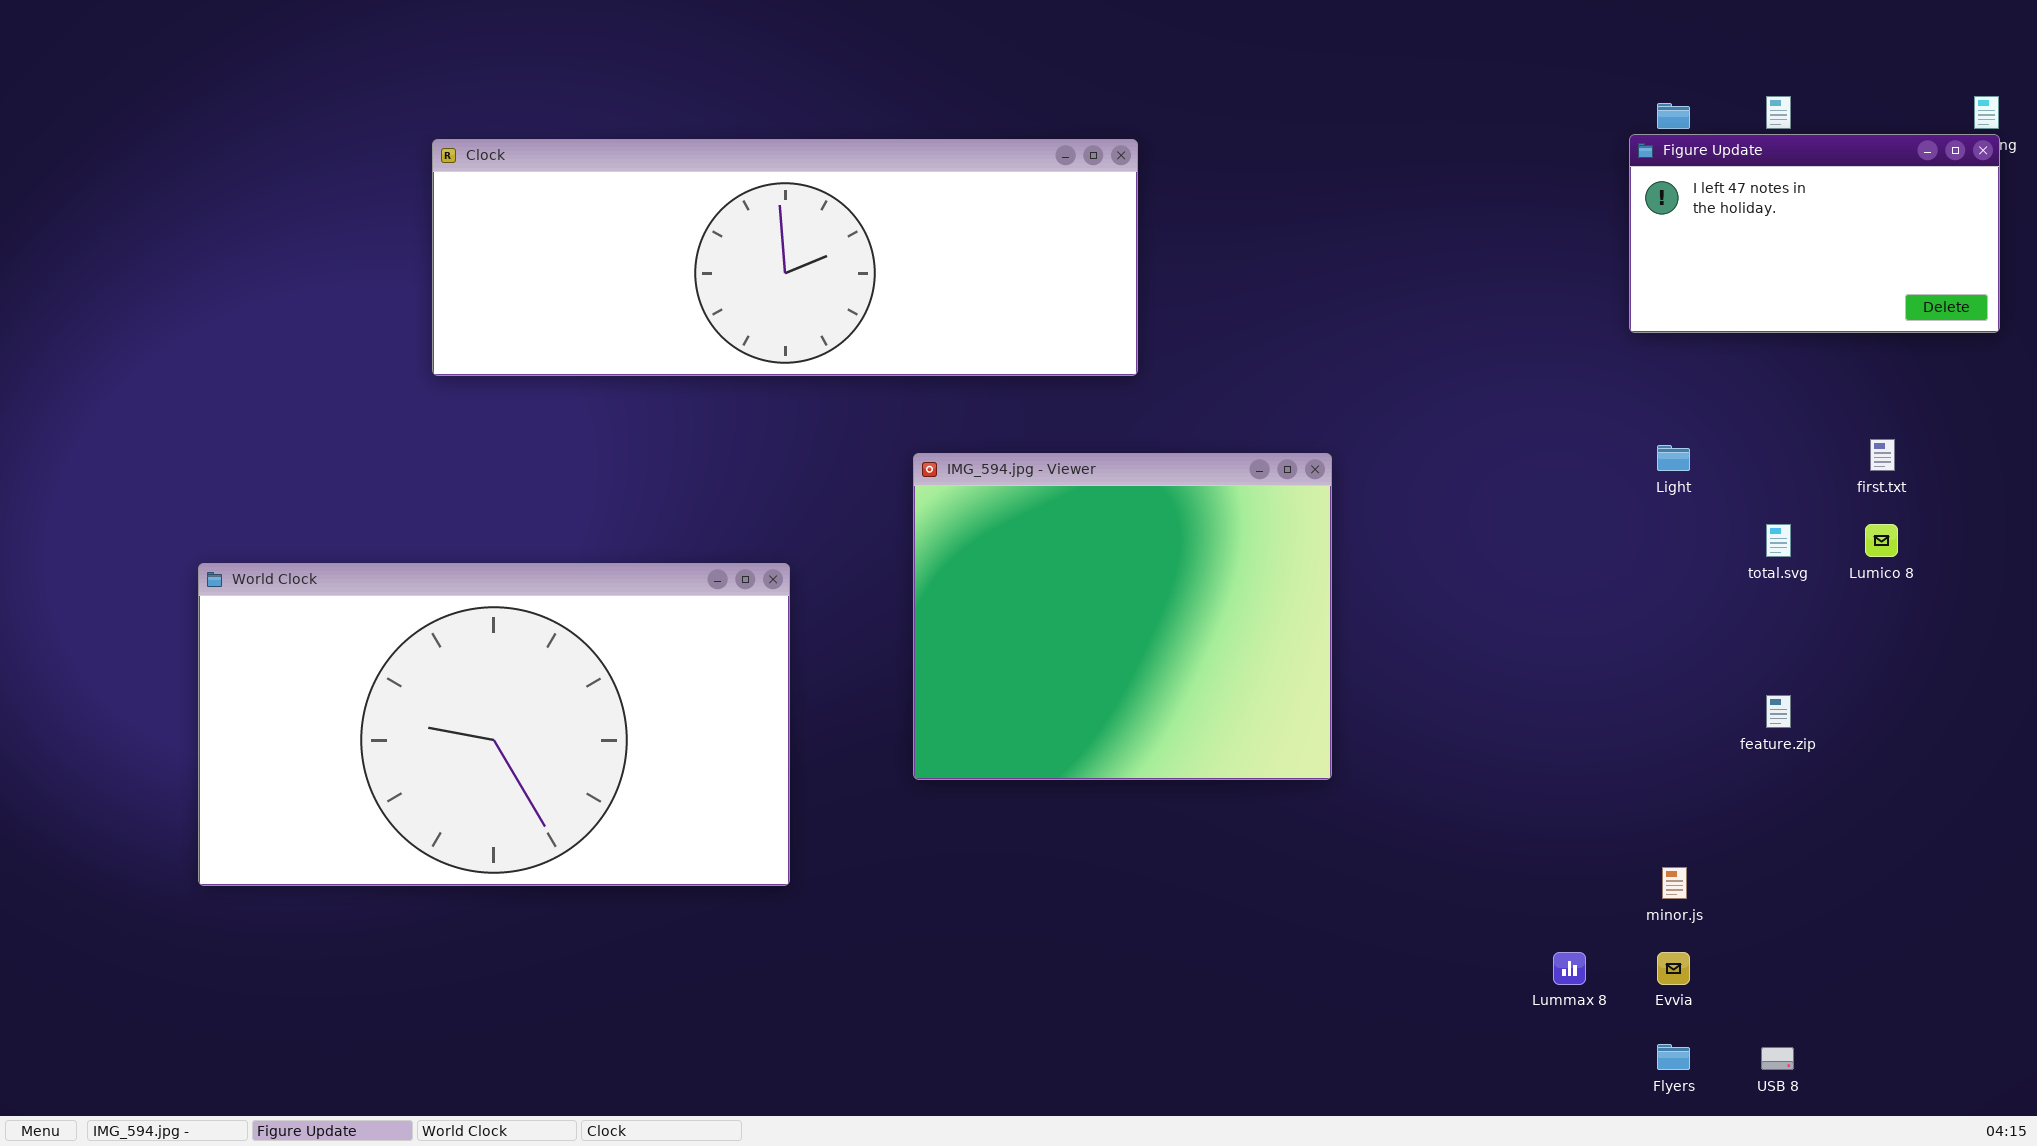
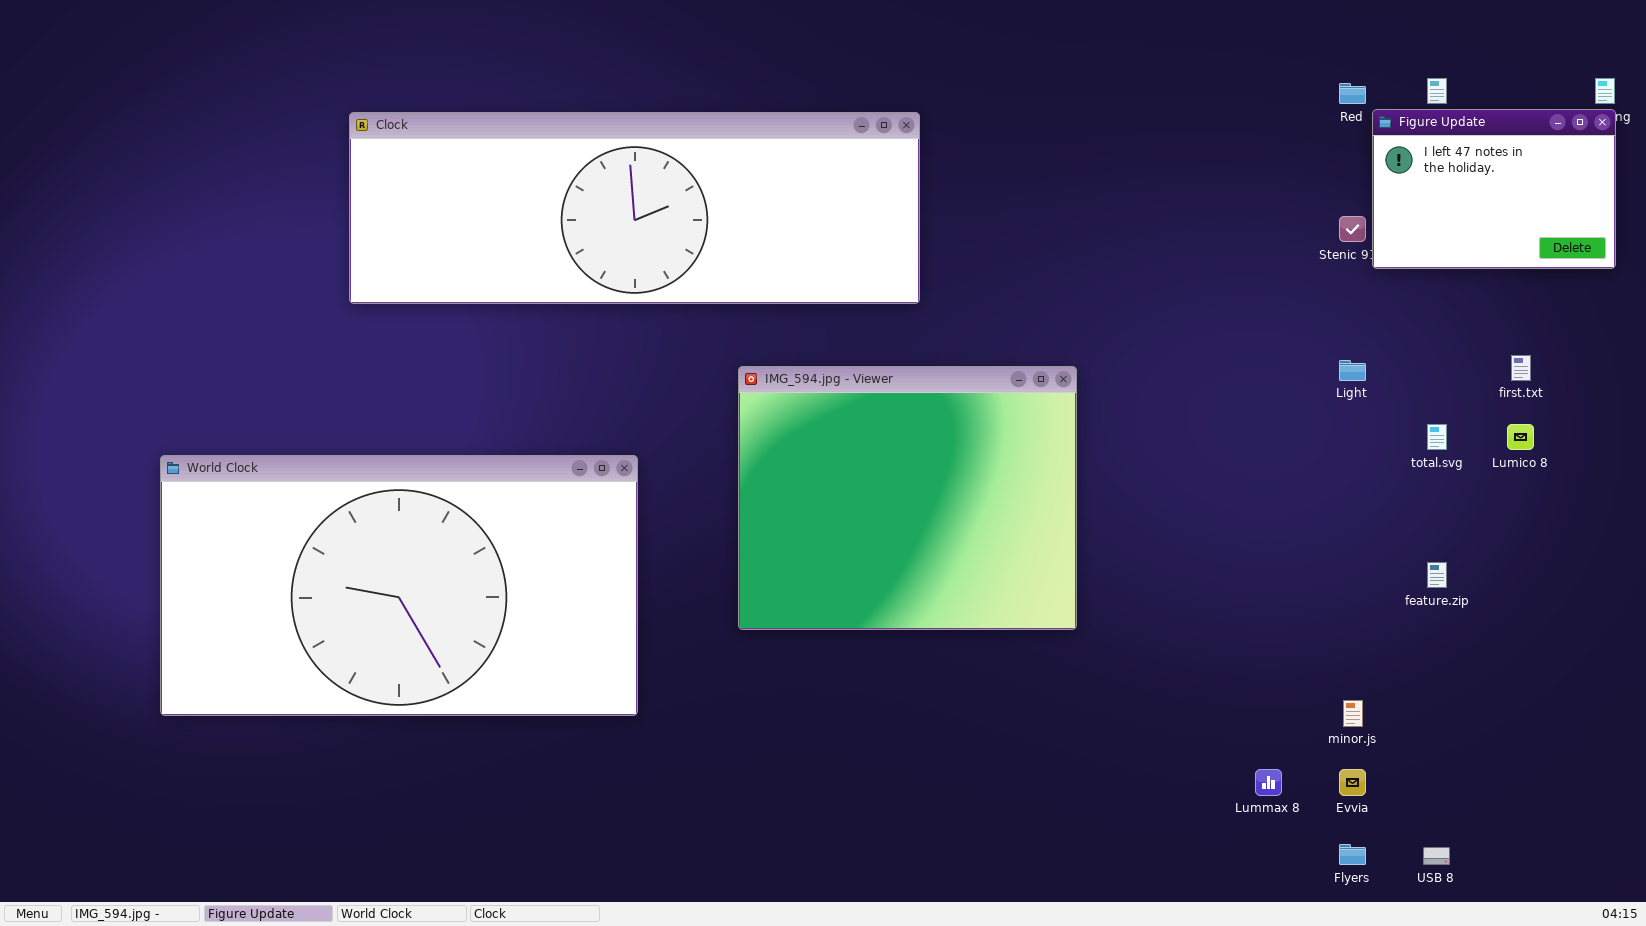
Figure Update: [1629,134,2000,333] -> [1372,109,1616,269], resized

